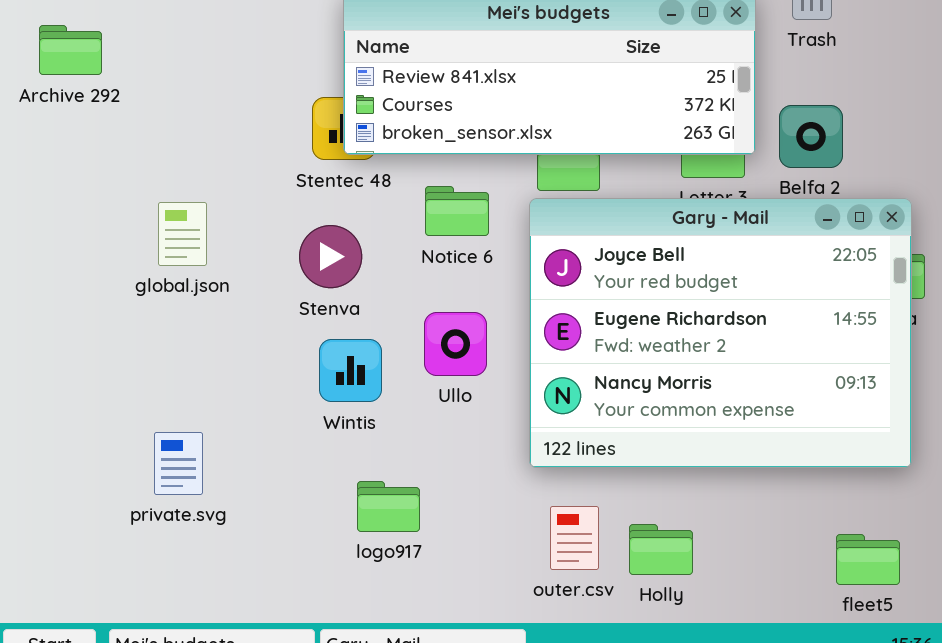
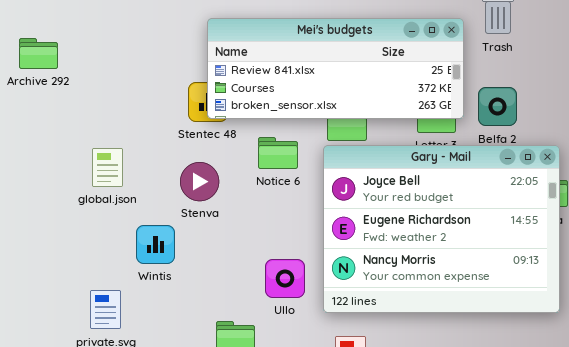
Ullo: [424,312,487,376] -> [265,259,305,298], moved
Wintis: [319,339,382,402] -> [136,225,175,264], moved

